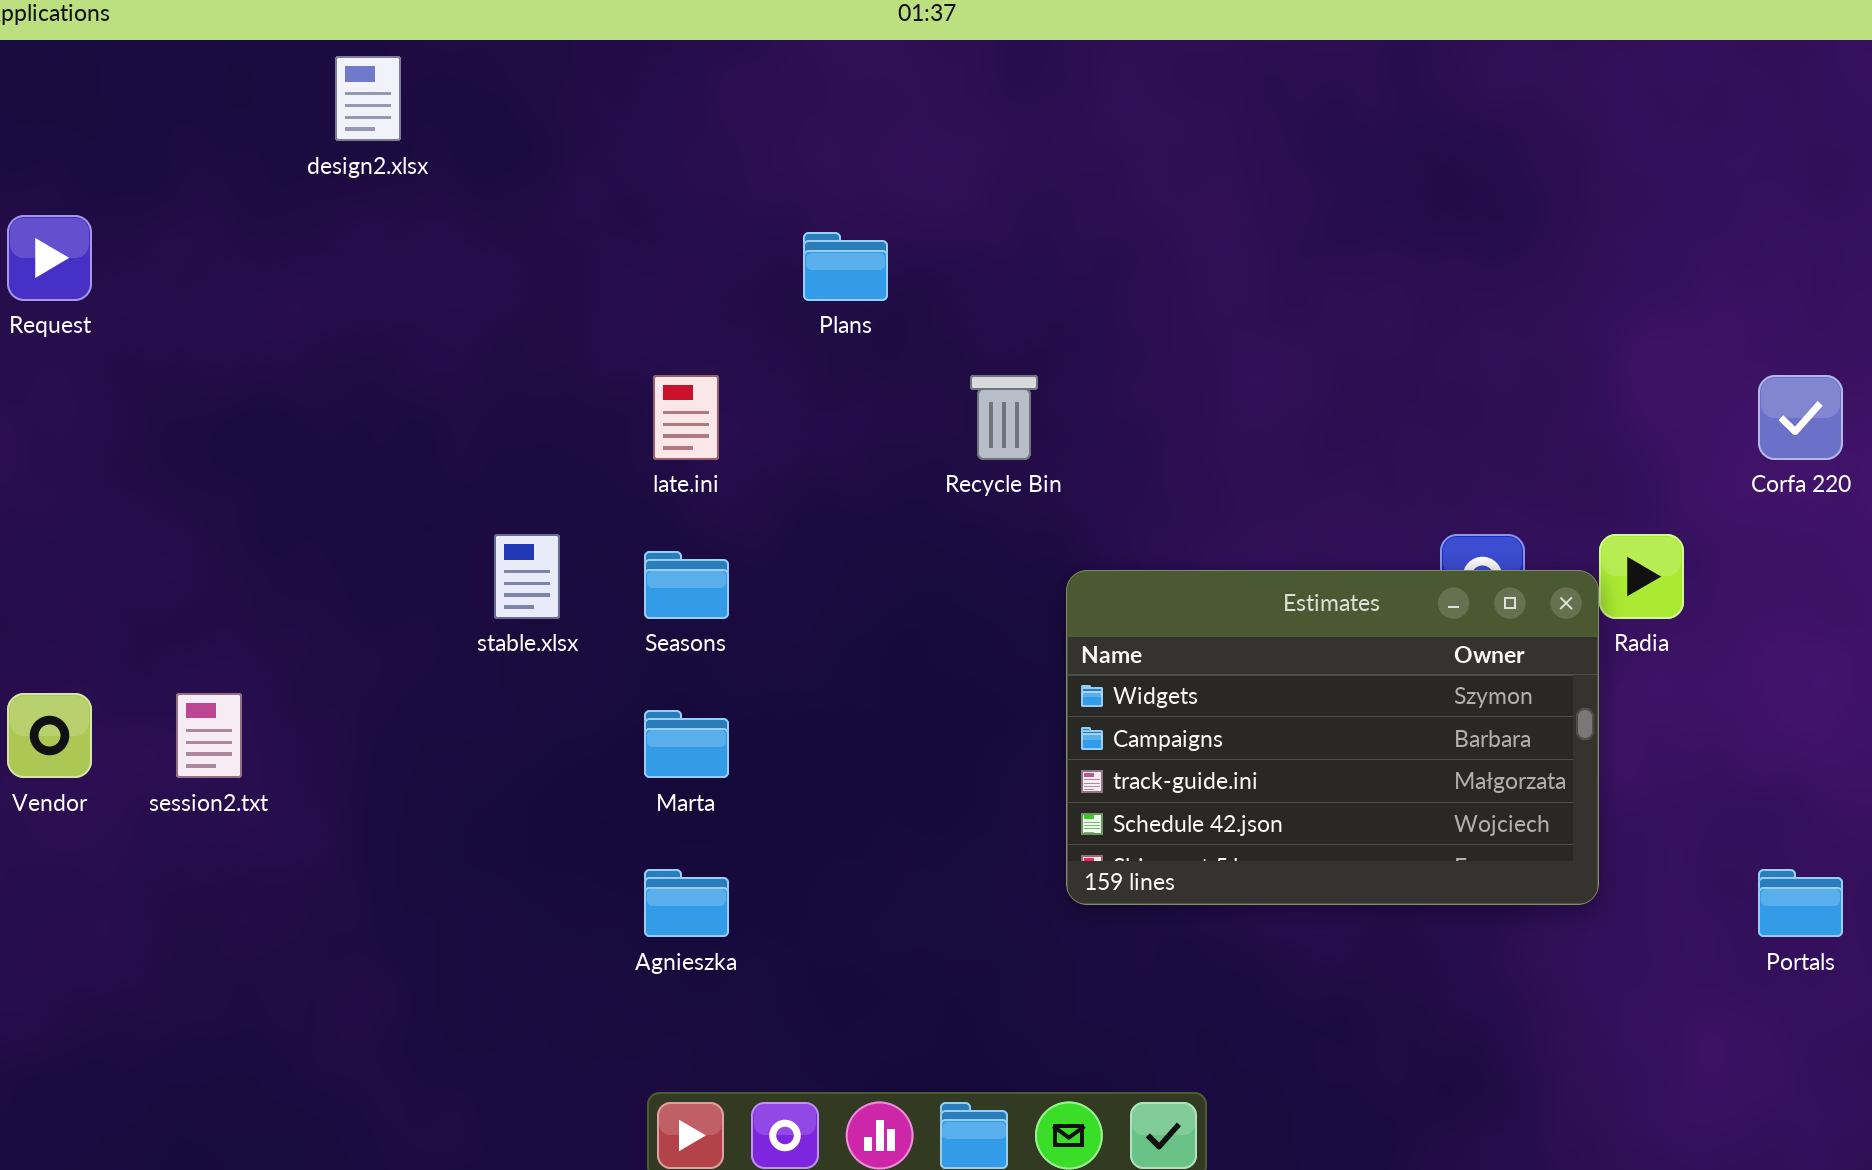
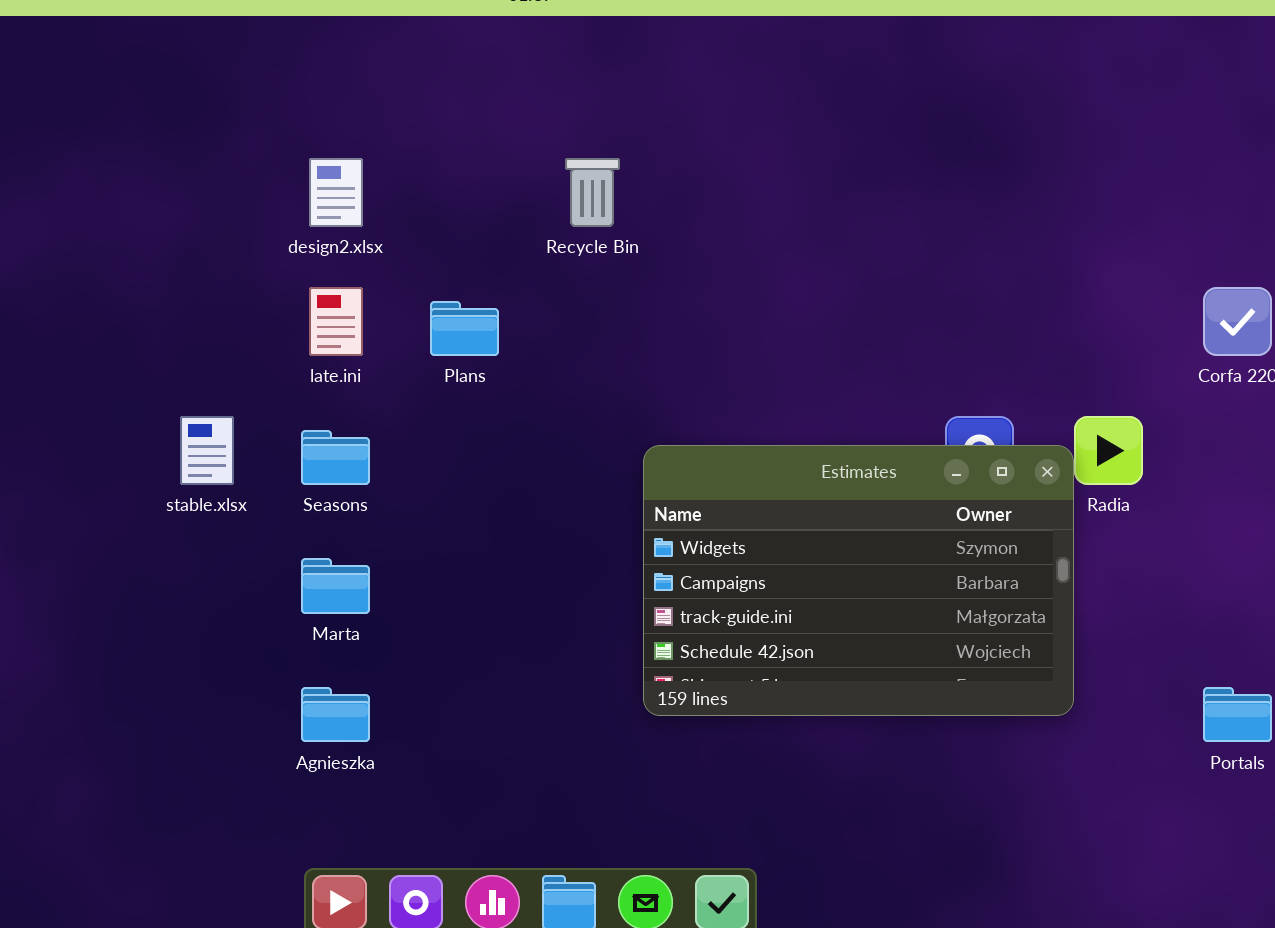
design2.xlsx: [335,56,401,141] -> [309,158,363,227], moved
Plans: [803,232,888,301] -> [430,301,499,356], moved
Recycle Bin: [970,375,1038,460] -> [565,158,620,227], moved

